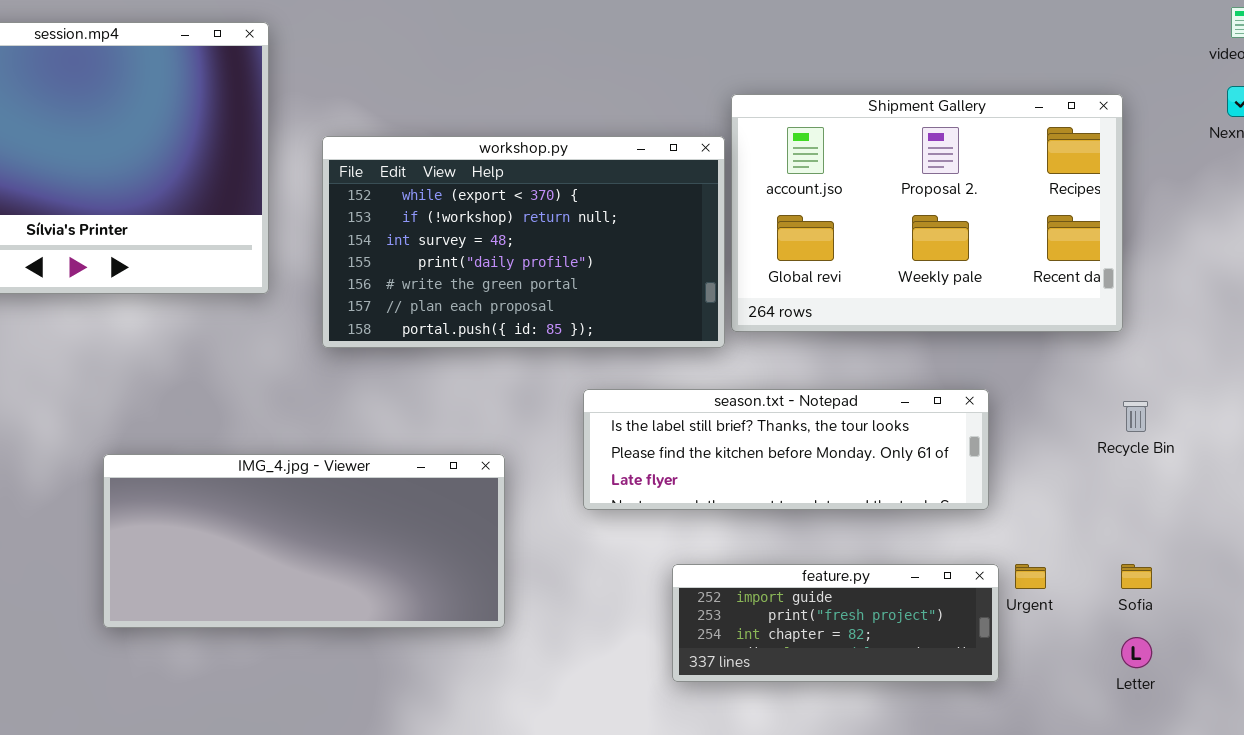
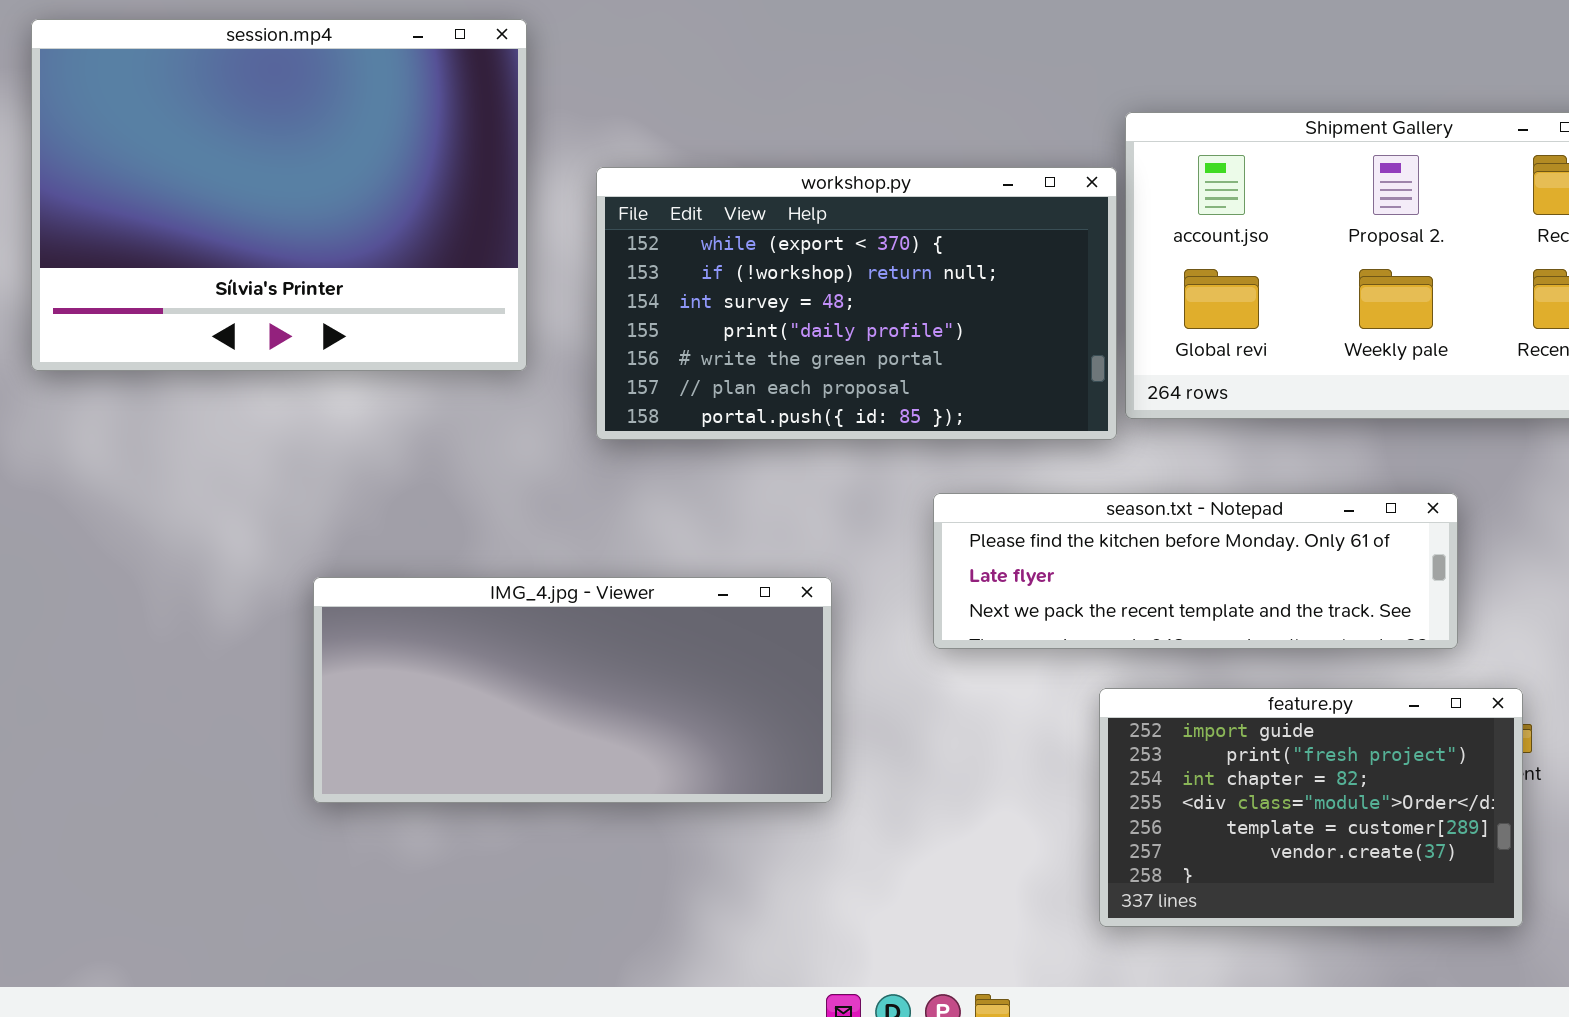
season.txt - Notepad: [583,389,989,510] -> [933,493,1458,649], scrolled down 1 row
feature.py: [672,564,999,682] -> [1099,688,1523,927], moved, resized

